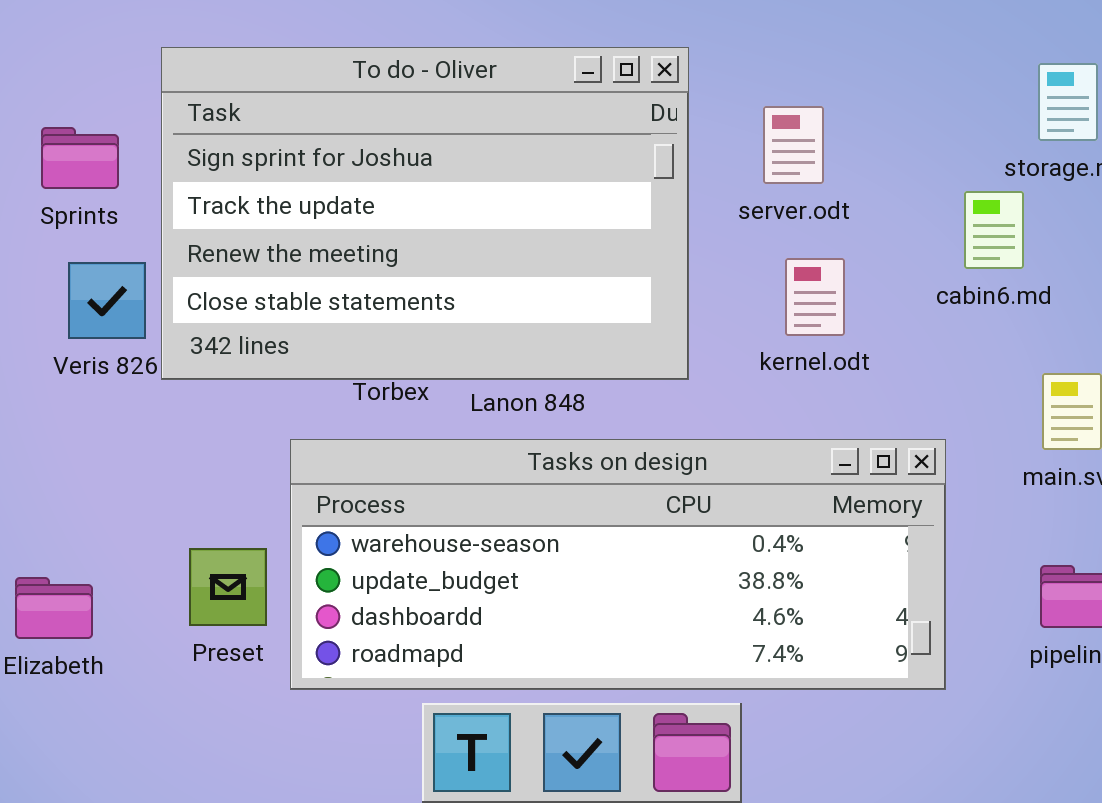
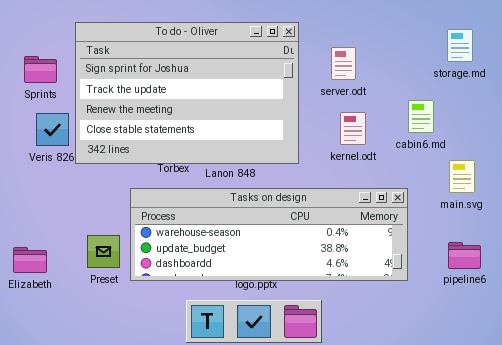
cabin6.md: [964,191,1024,269] -> [408,100,434,133], moved
Tasks on design: [290,439,946,690] -> [130,188,408,281], resized

